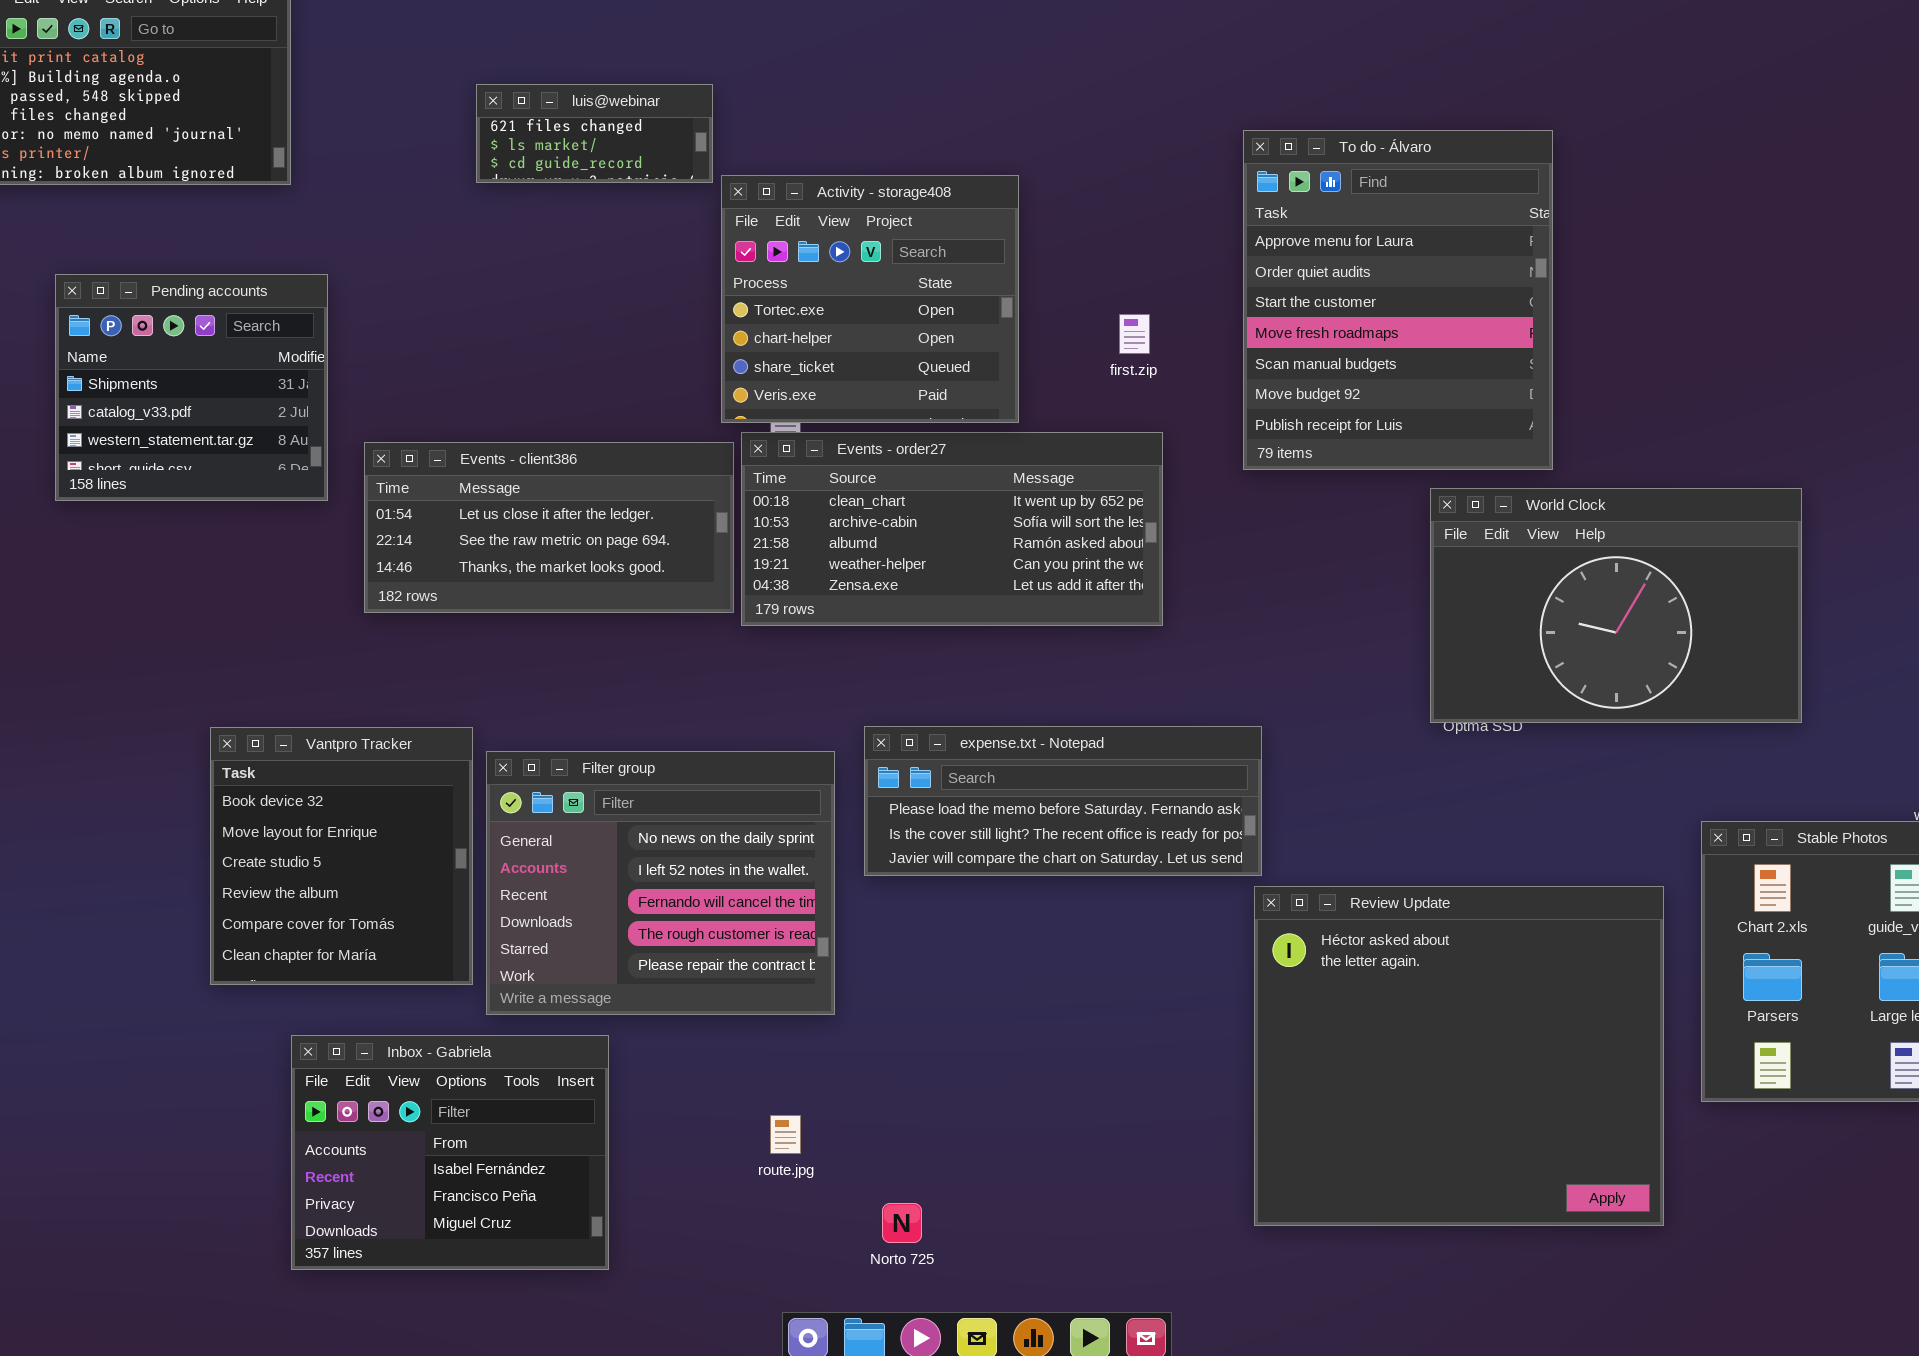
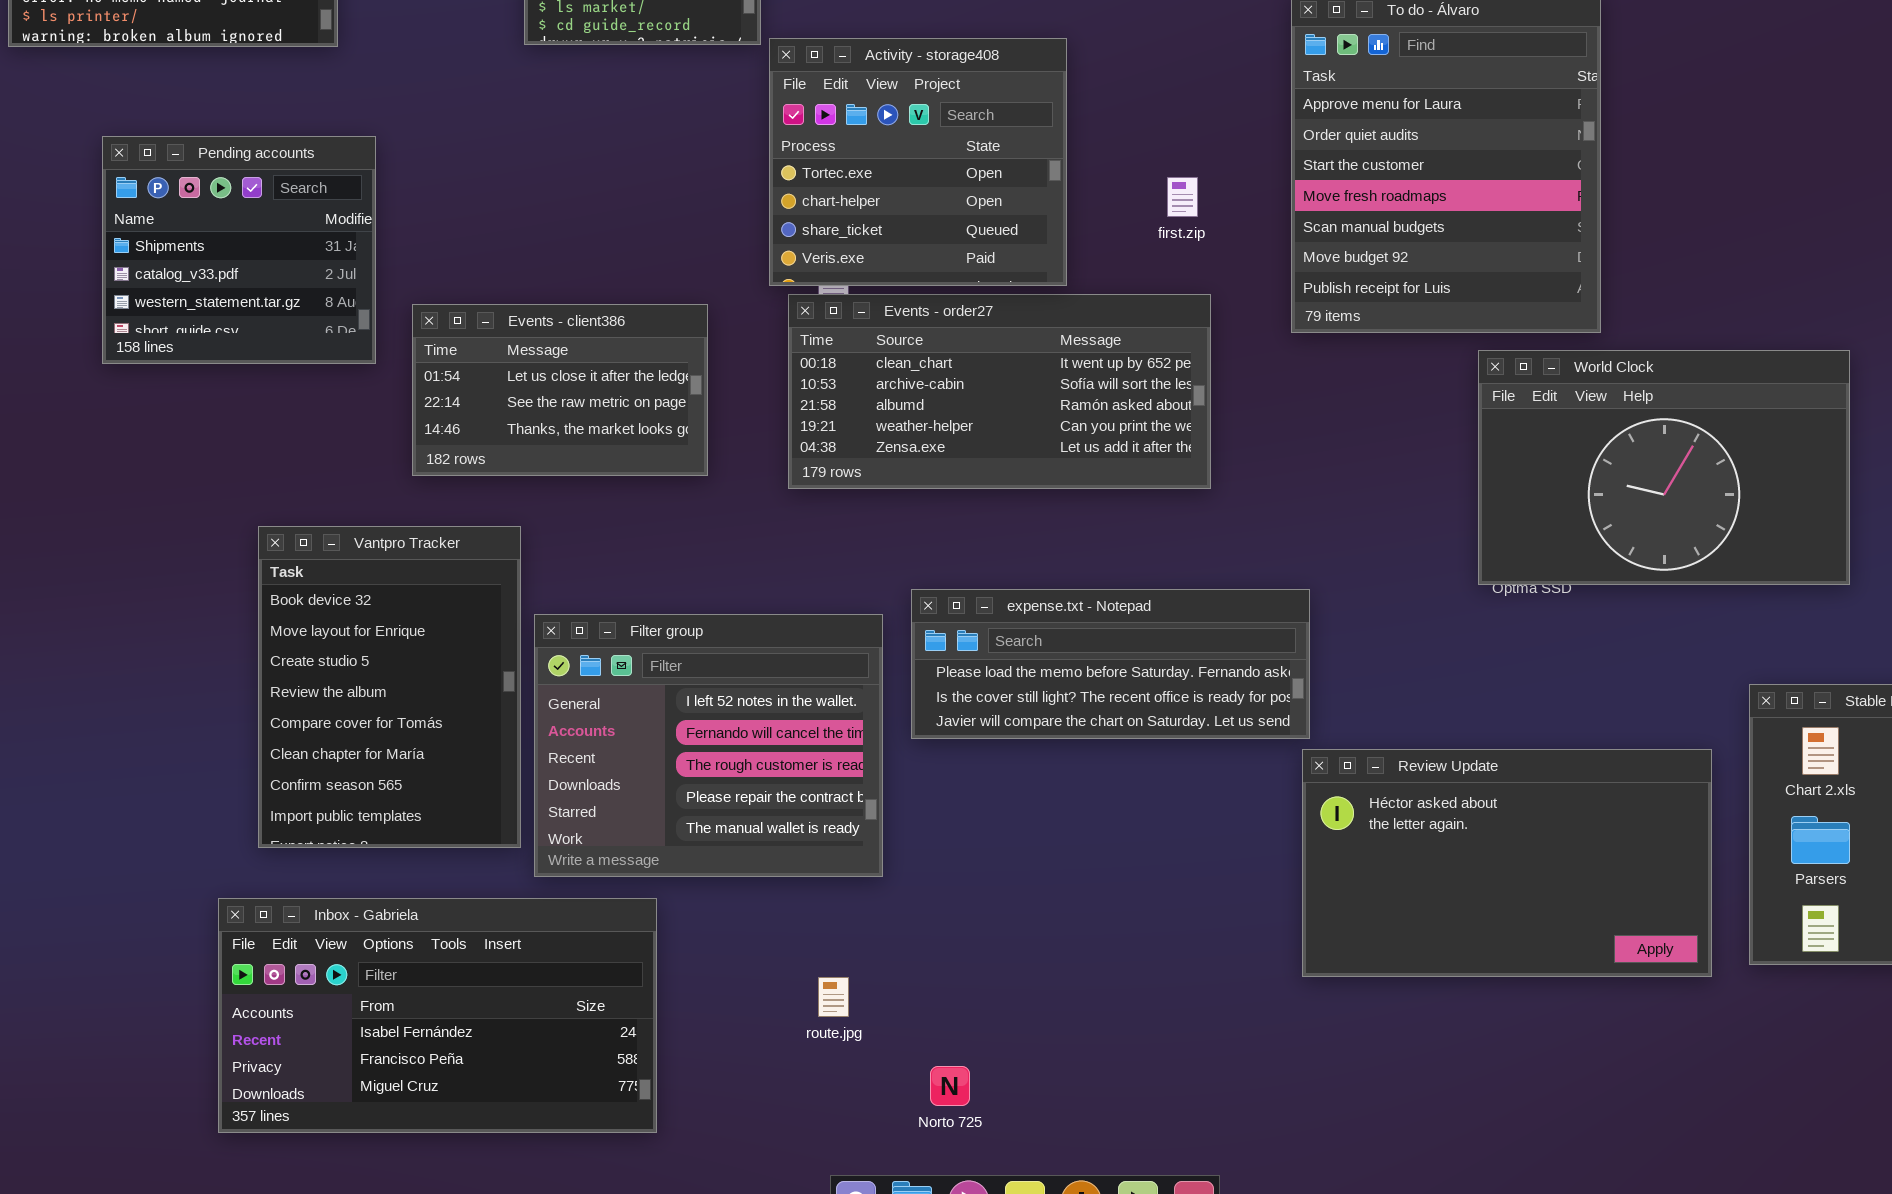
Events - client386: [364,442,734,613] -> [412,304,708,476], resized
Vantpro Tracker: [210,727,473,985] -> [258,526,521,848], resized
Filter group: [486,751,835,1015] -> [534,614,883,877], scrolled down 1 row
Review Update: [1254,886,1664,1226] -> [1302,749,1712,977], resized
Inbox - Gabriela: [291,1035,609,1270] -> [218,898,657,1133], resized

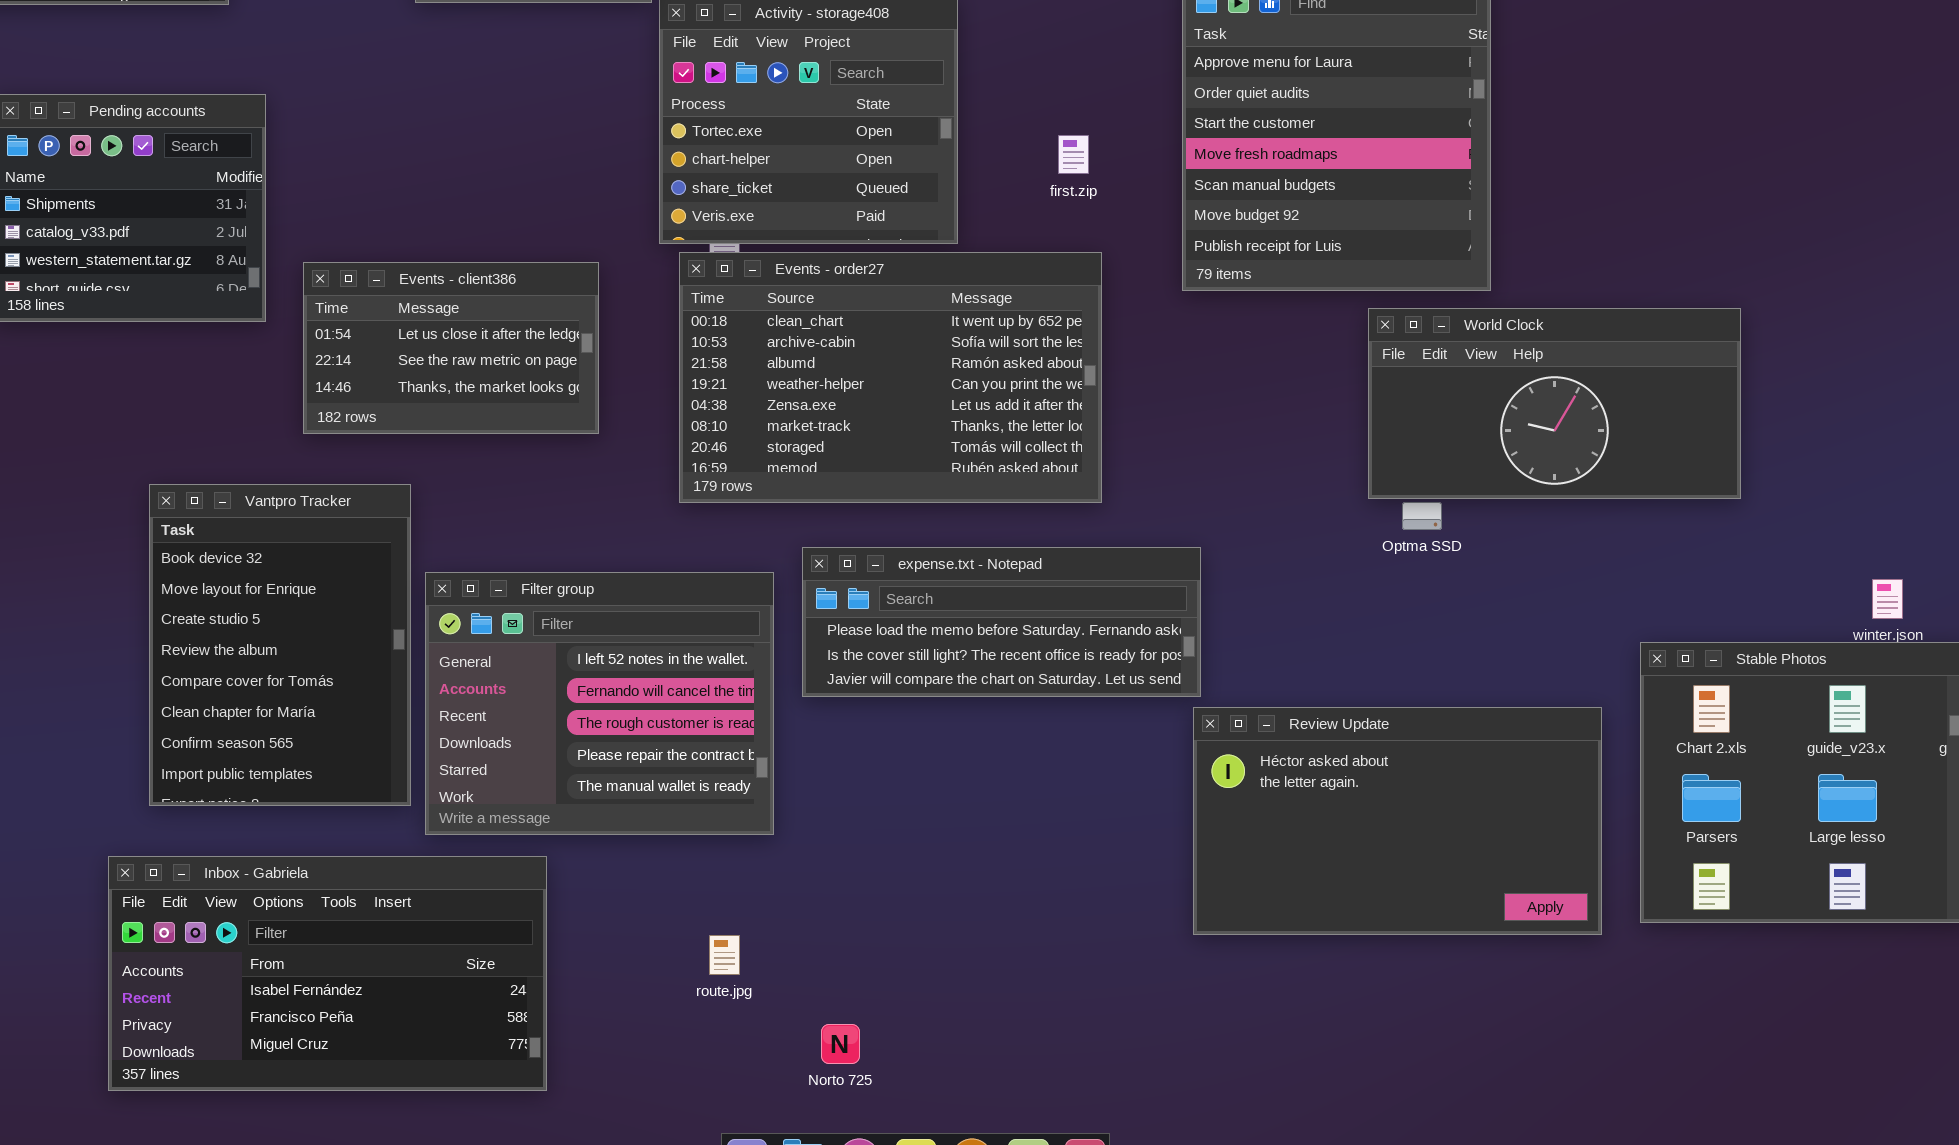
Events - order27: [788,294,1211,489] -> [679,252,1102,503], resized
World Clock: [1478,350,1850,585] -> [1368,308,1741,499], resized

